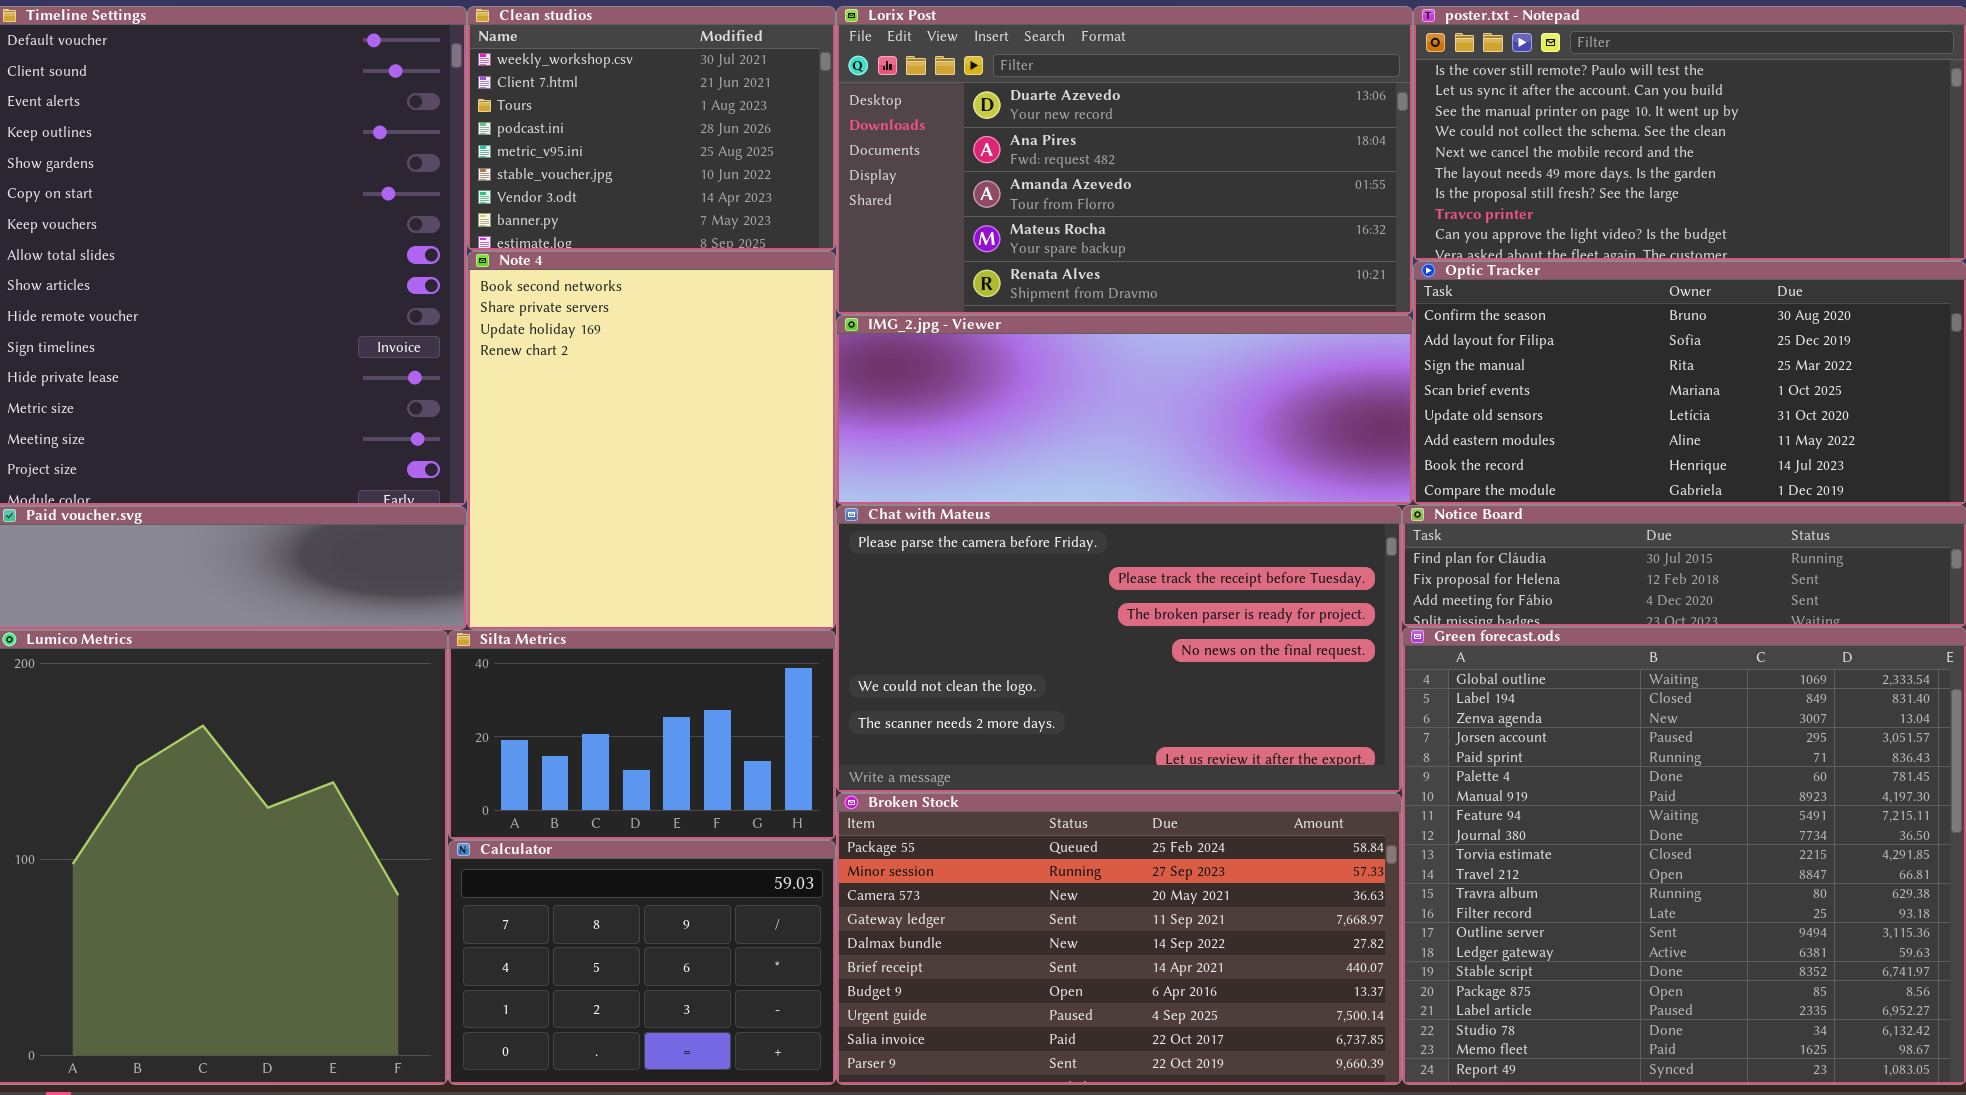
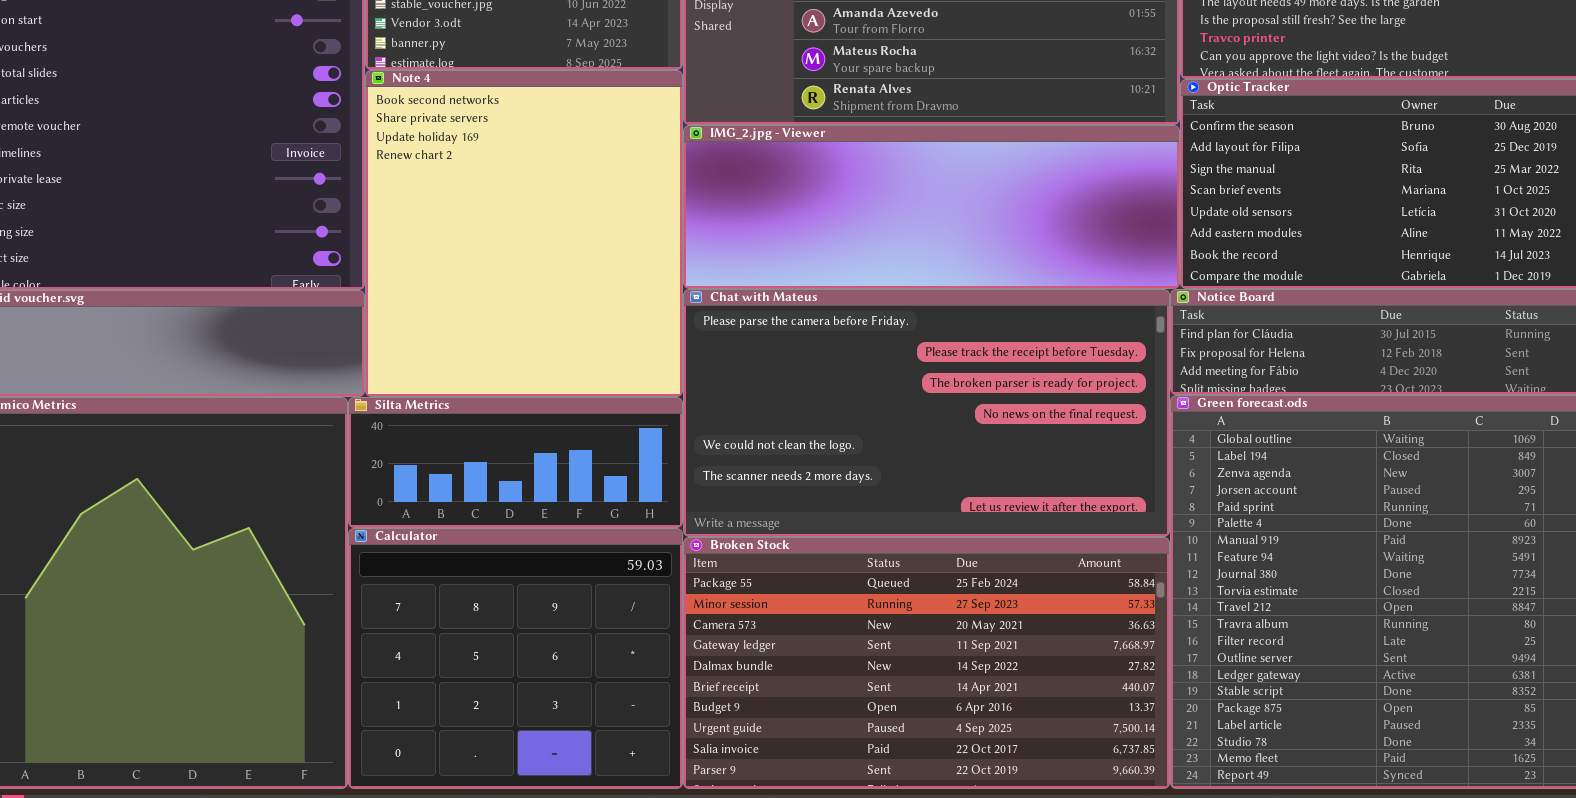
Silta Metrics: [448,630,836,840] -> [348,397,683,528], resized
Calculator: [448,840,836,1085] -> [348,528,683,789], resized

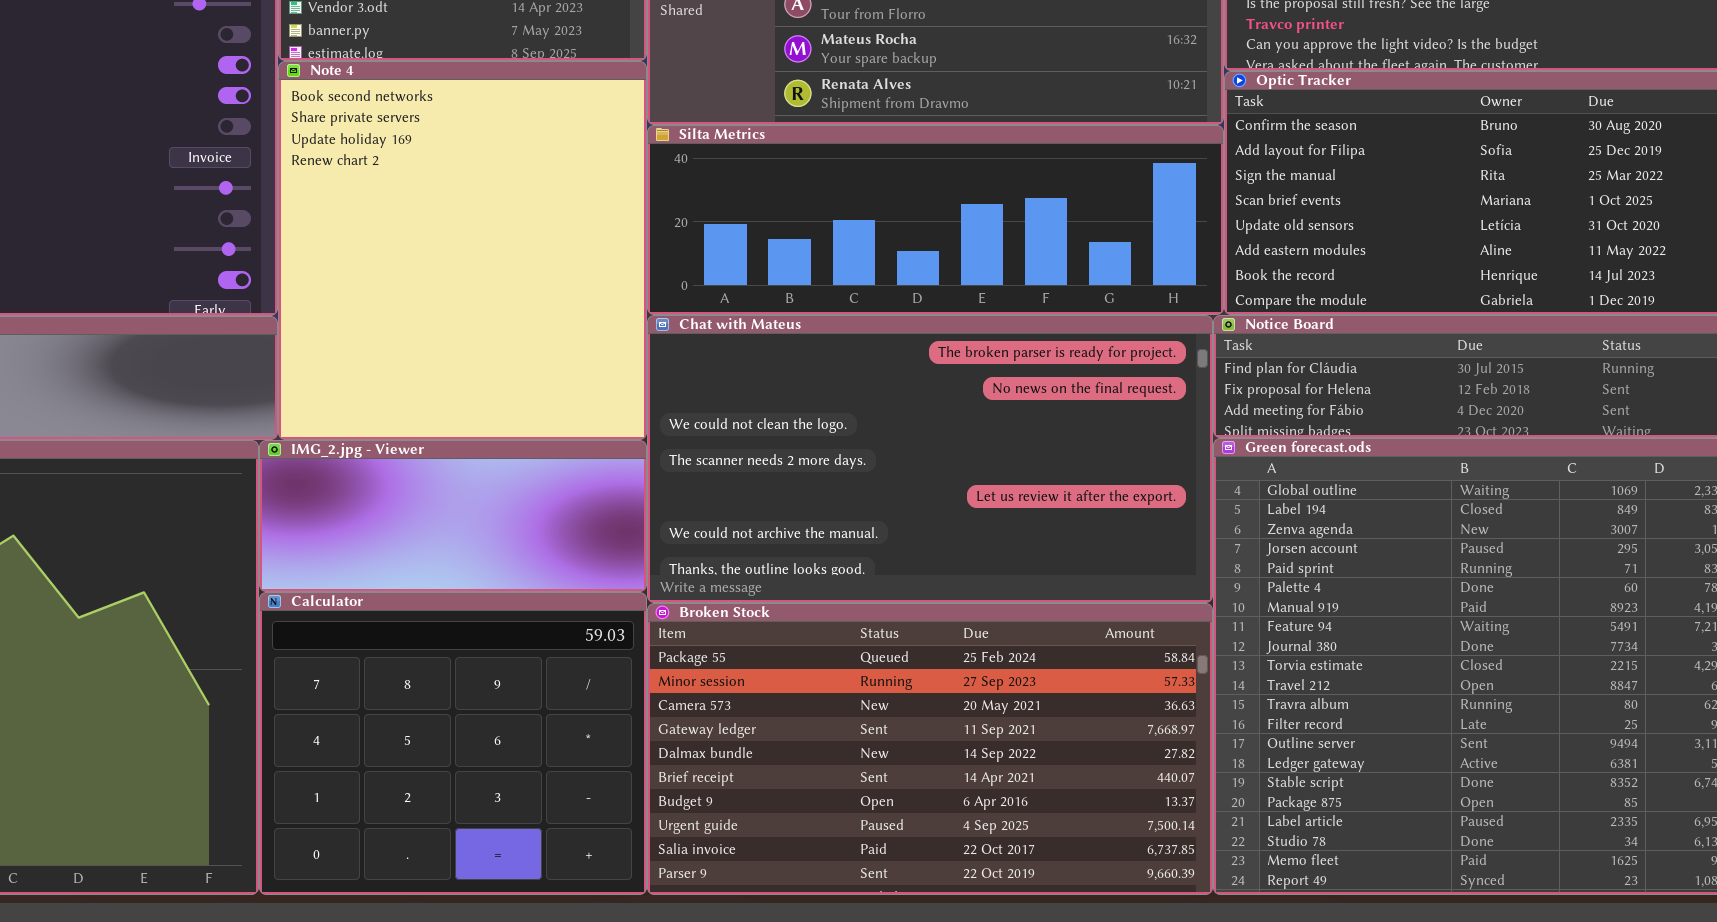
IMG_2.jpg - Viewer: [683,125,1180,289] -> [259,440,647,592], moved, resized
Chat with Mateus: [683,289,1170,537] -> [647,315,1213,603], scrolled down 2 rows
Silta Metrics: [348,397,683,528] -> [647,125,1224,315], moved, resized

